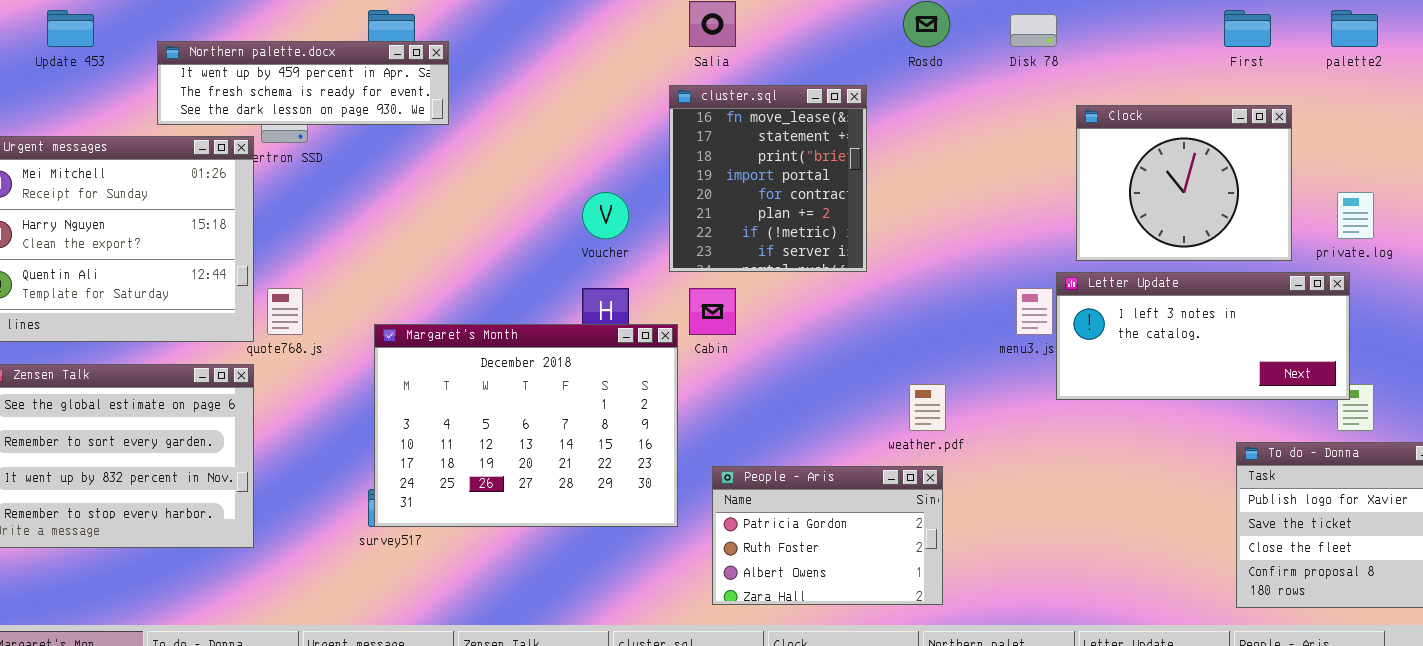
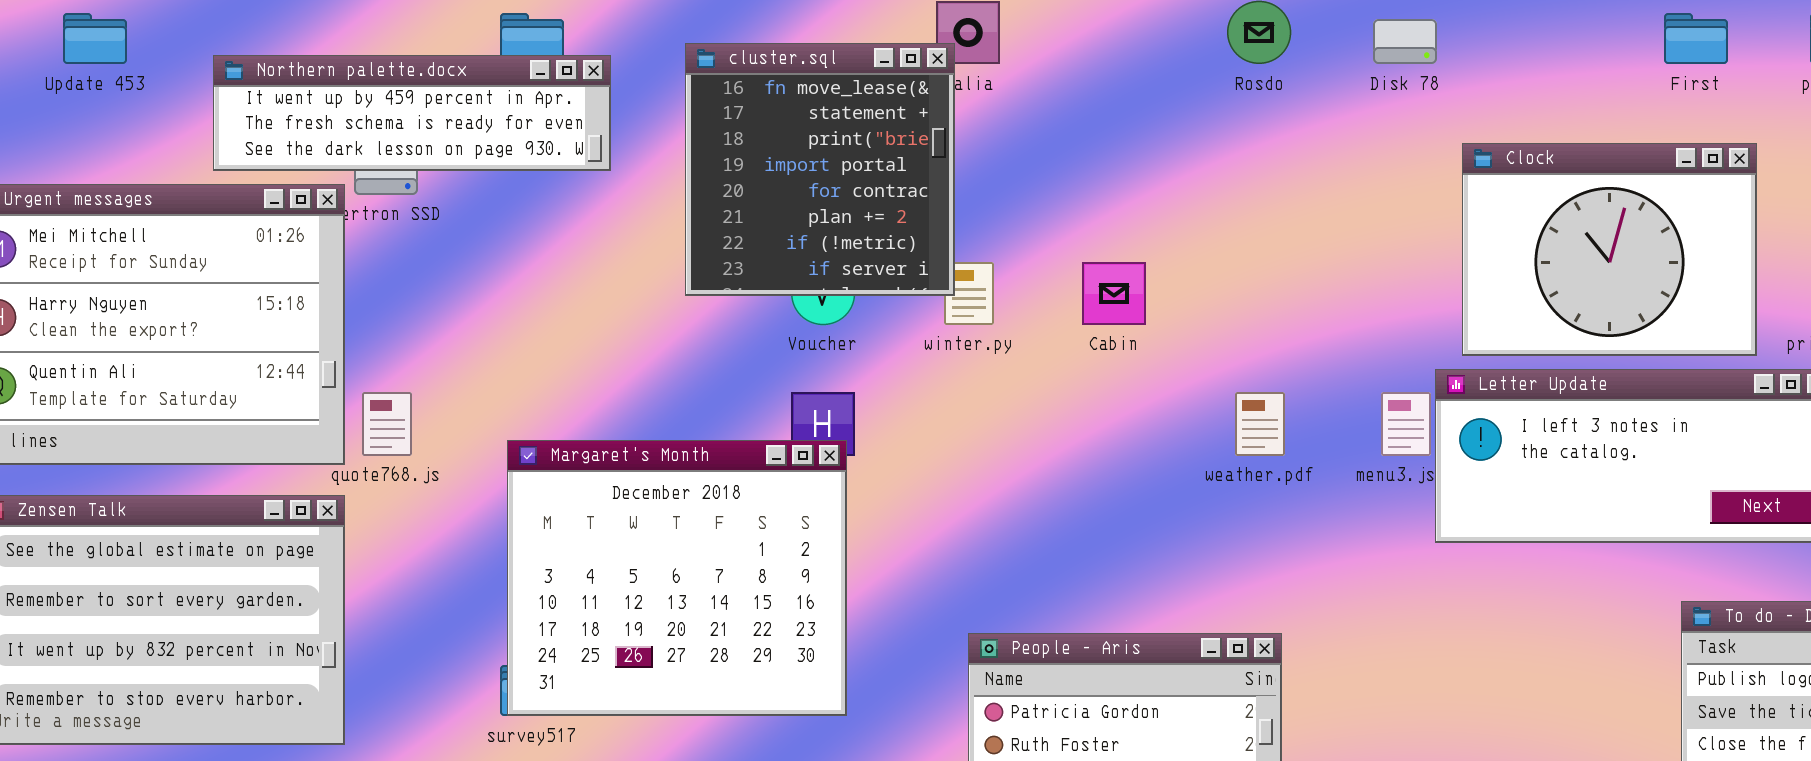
cluster.sql: [669,85,867,272] -> [685,43,955,296], moved
Cabin: [689,288,736,335] -> [1082,262,1146,325], moved
Margaret's Month: [374,324,678,527] -> [507,440,847,716], resized
weather.pdf: [909,384,946,431] -> [1235,392,1285,456], moved

